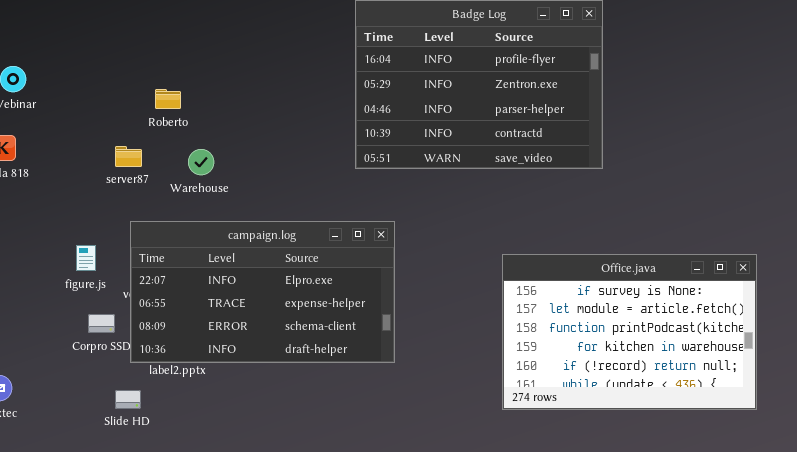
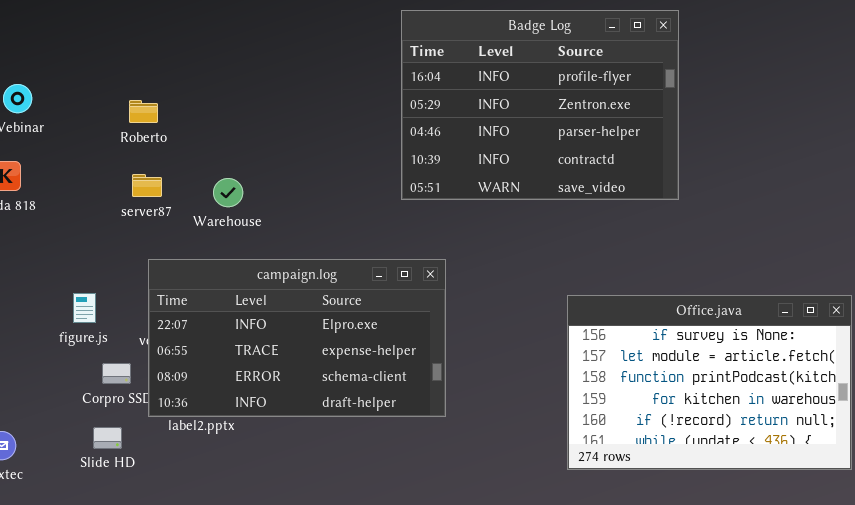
Roberto: [155,89,181,109] -> [129,100,158,123], moved
figure.js: [76,245,96,271] -> [73,293,96,323], moved
Slide HD: [115,390,141,409] -> [93,427,122,449], moved

